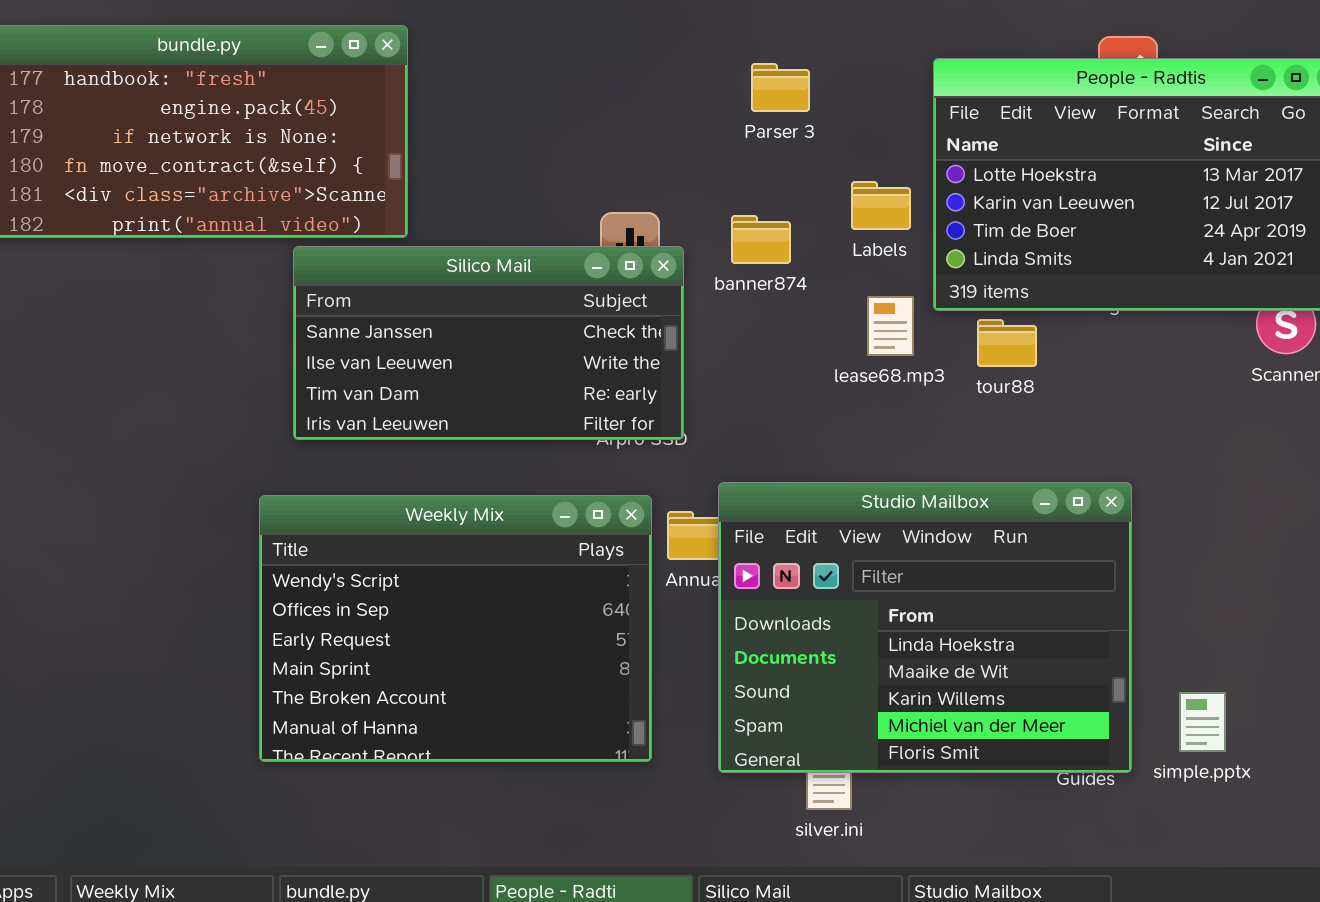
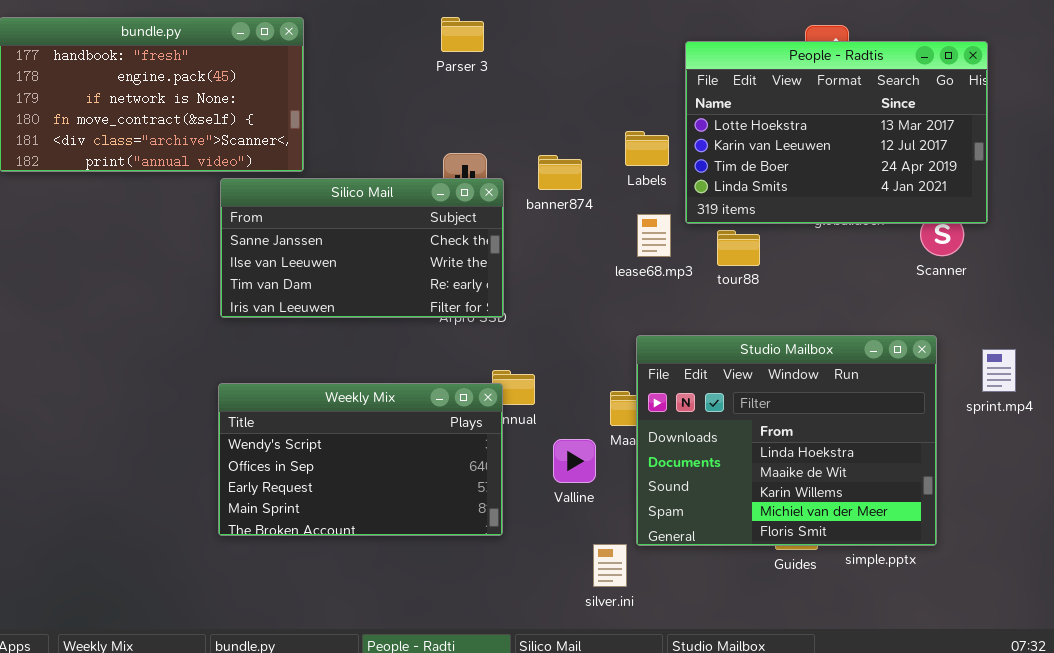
Parser 3: [751,63,810,112] -> [441,17,484,52], moved
Studio Mailbox: [718,482,1132,773] -> [636,335,937,546], moved
Weekly Mix: [259,495,652,762] -> [218,383,503,536], moved, resized

